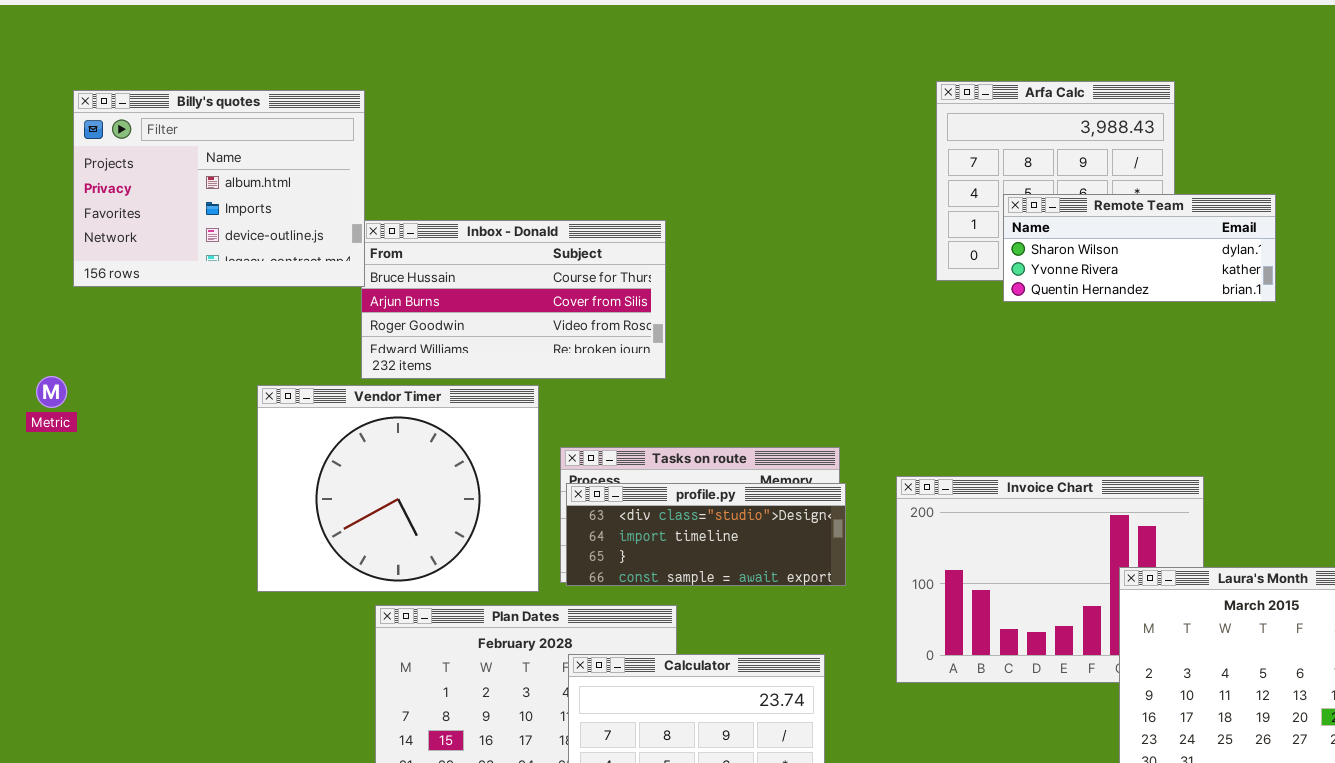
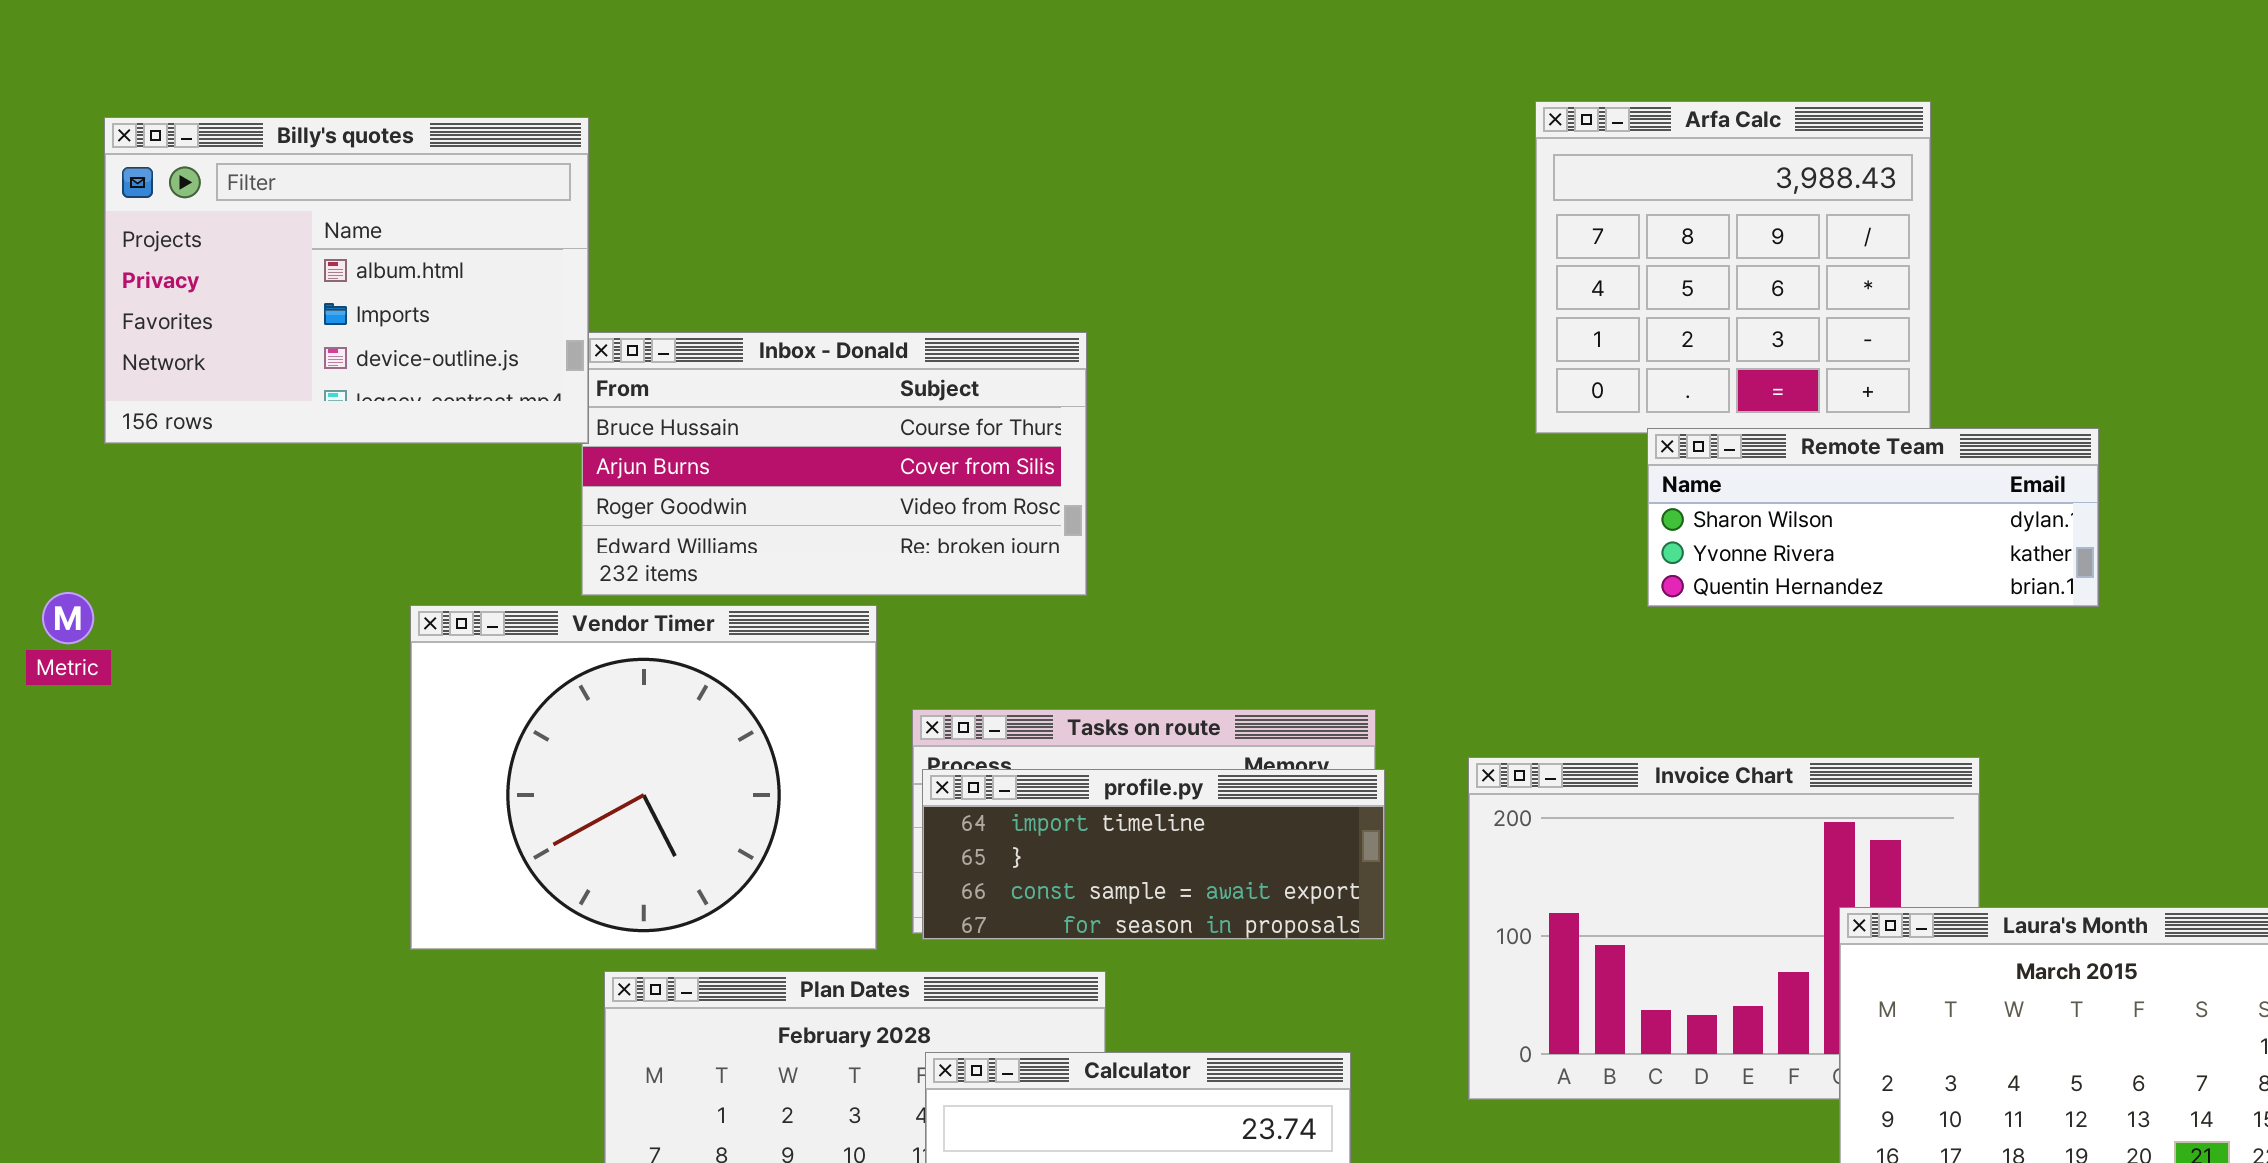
Remote Team: [1003,194,1276,302] -> [1647,428,2099,607], moved
profile.py: [566,483,846,586] -> [922,769,1385,940], scrolled down 1 row

